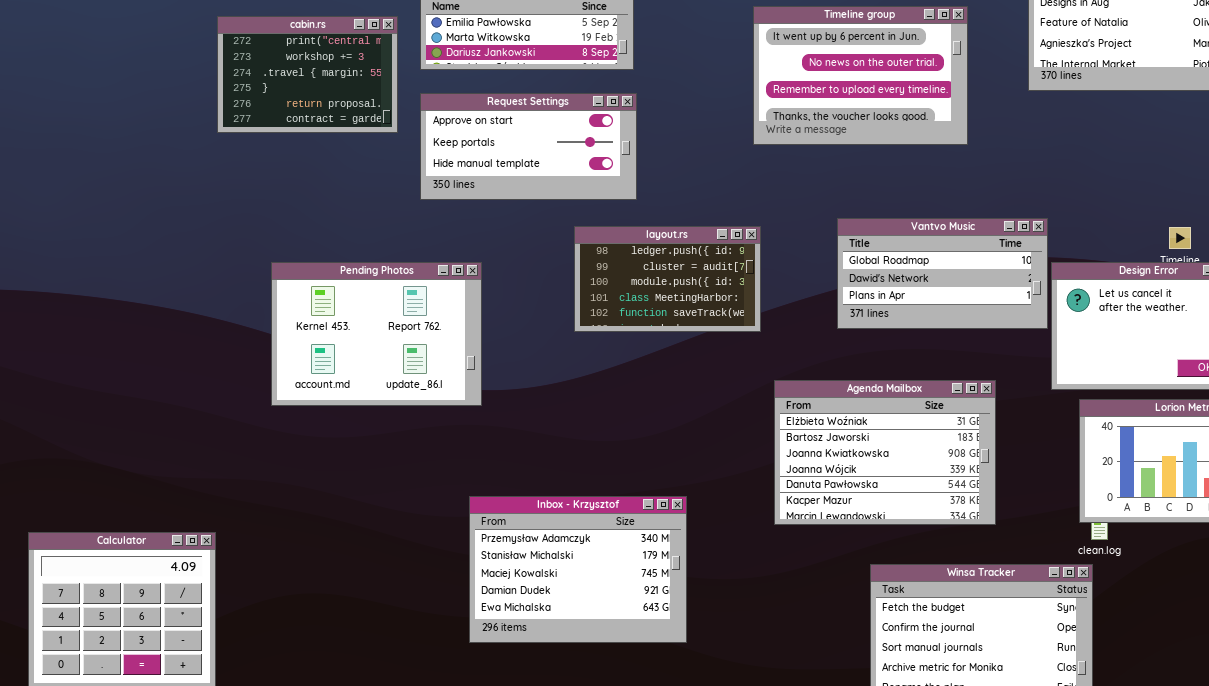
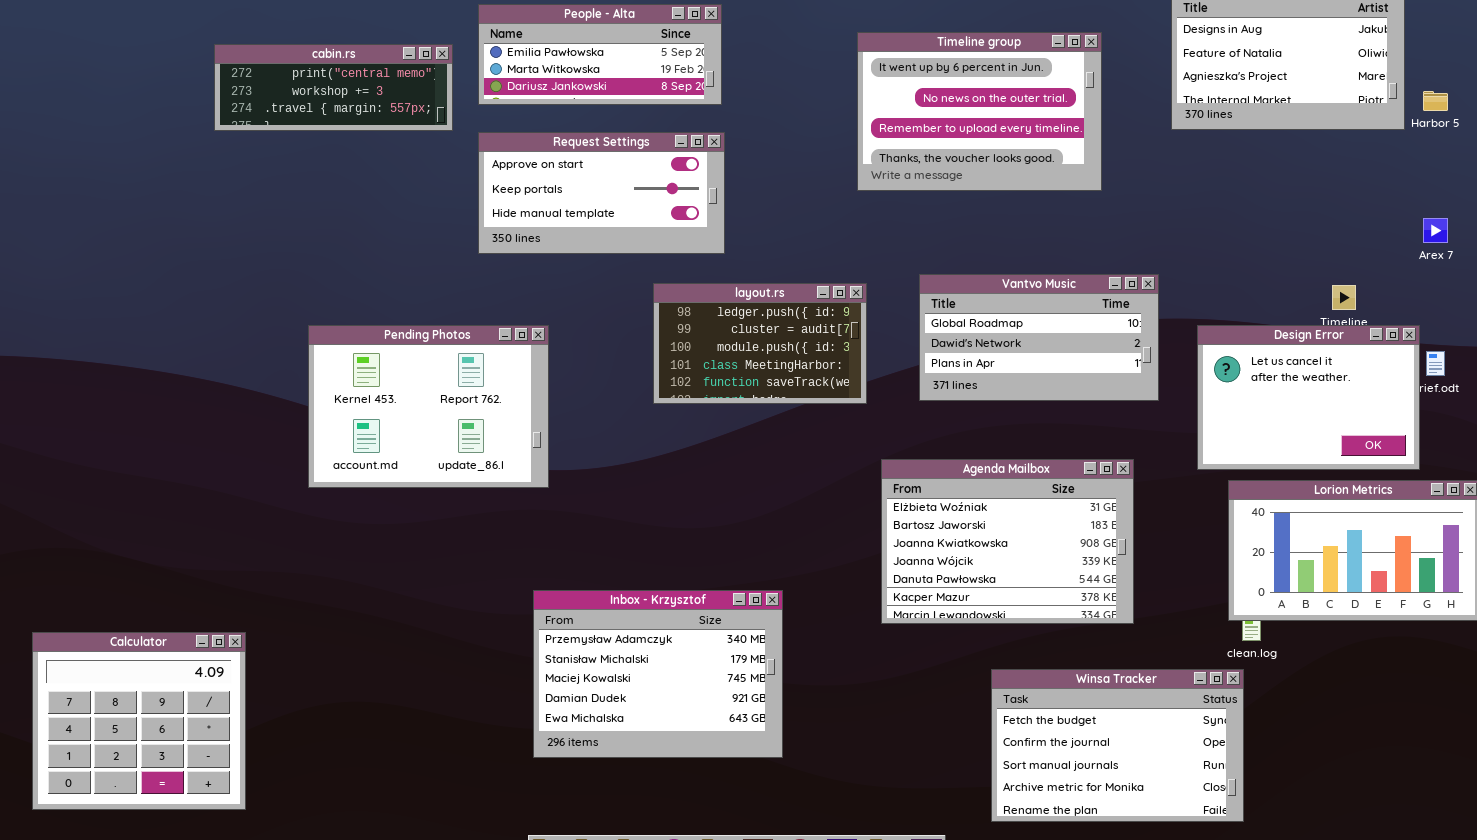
cabin.rs: [217,16,398,133] -> [214,44,453,131], resized
Vantvo Music: [837,218,1048,329] -> [919,274,1159,401], moved

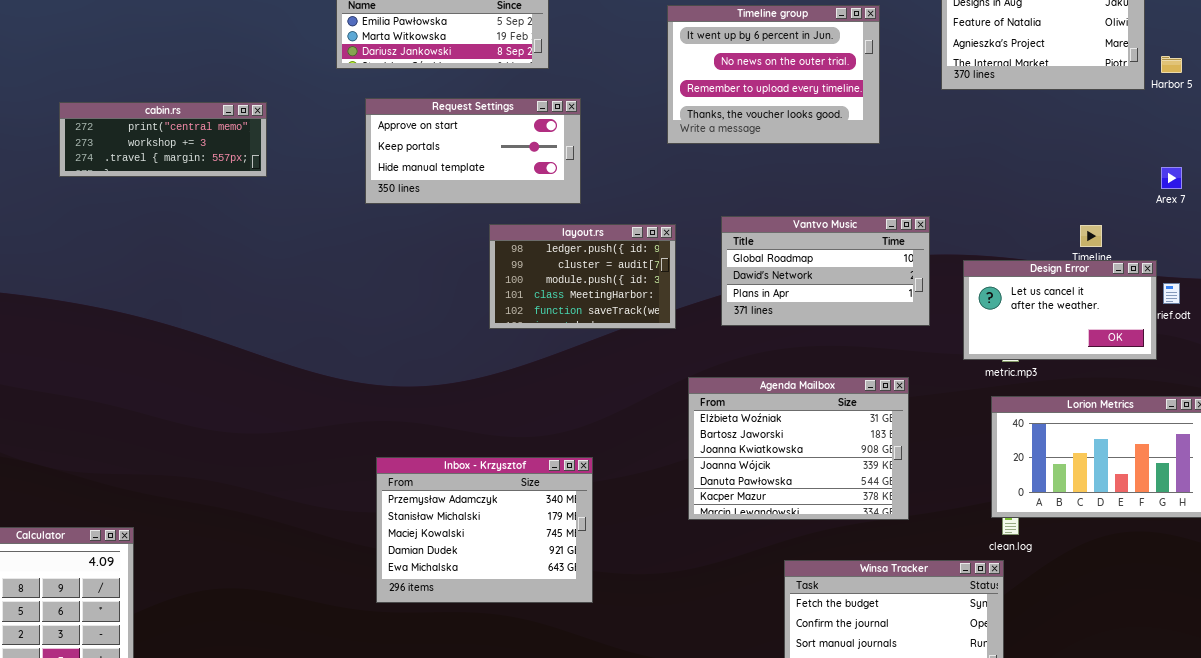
cabin.rs: [214,44,453,131] -> [59,102,267,177], moved
Request Settings: [478,132,725,254] -> [365,98,581,204], moved
Pending Photos: [308,325,549,488] -> none, closed
Design Error: [1197,325,1420,470] -> [963,260,1157,360], resized
Inbox - Krzysztof: [533,590,783,758] -> [376,457,593,603], moved

